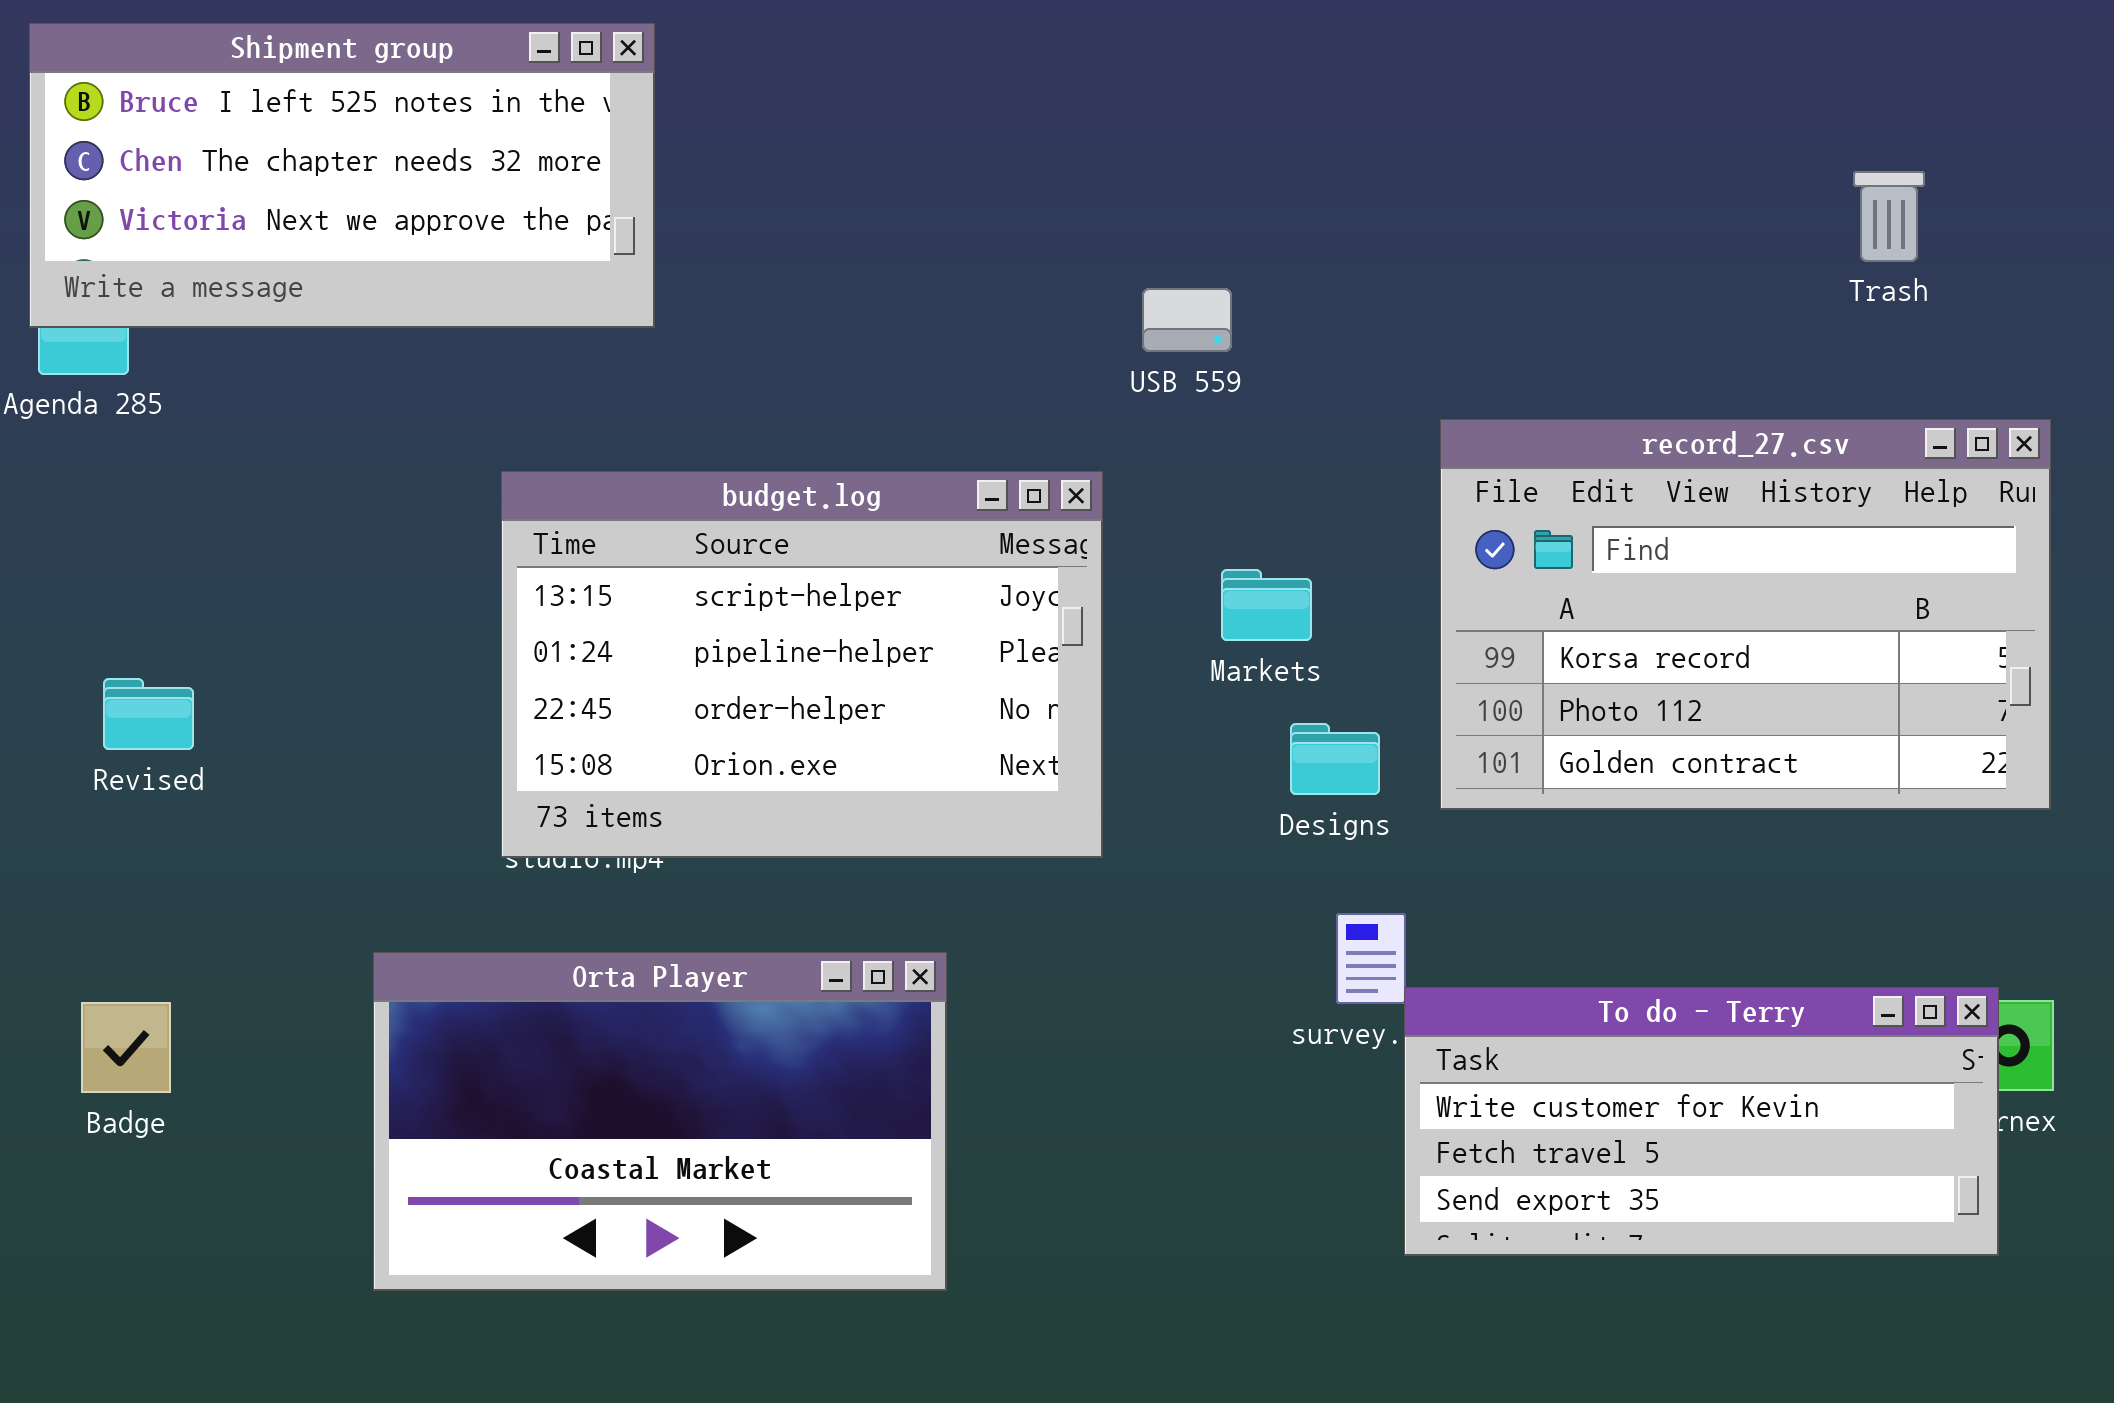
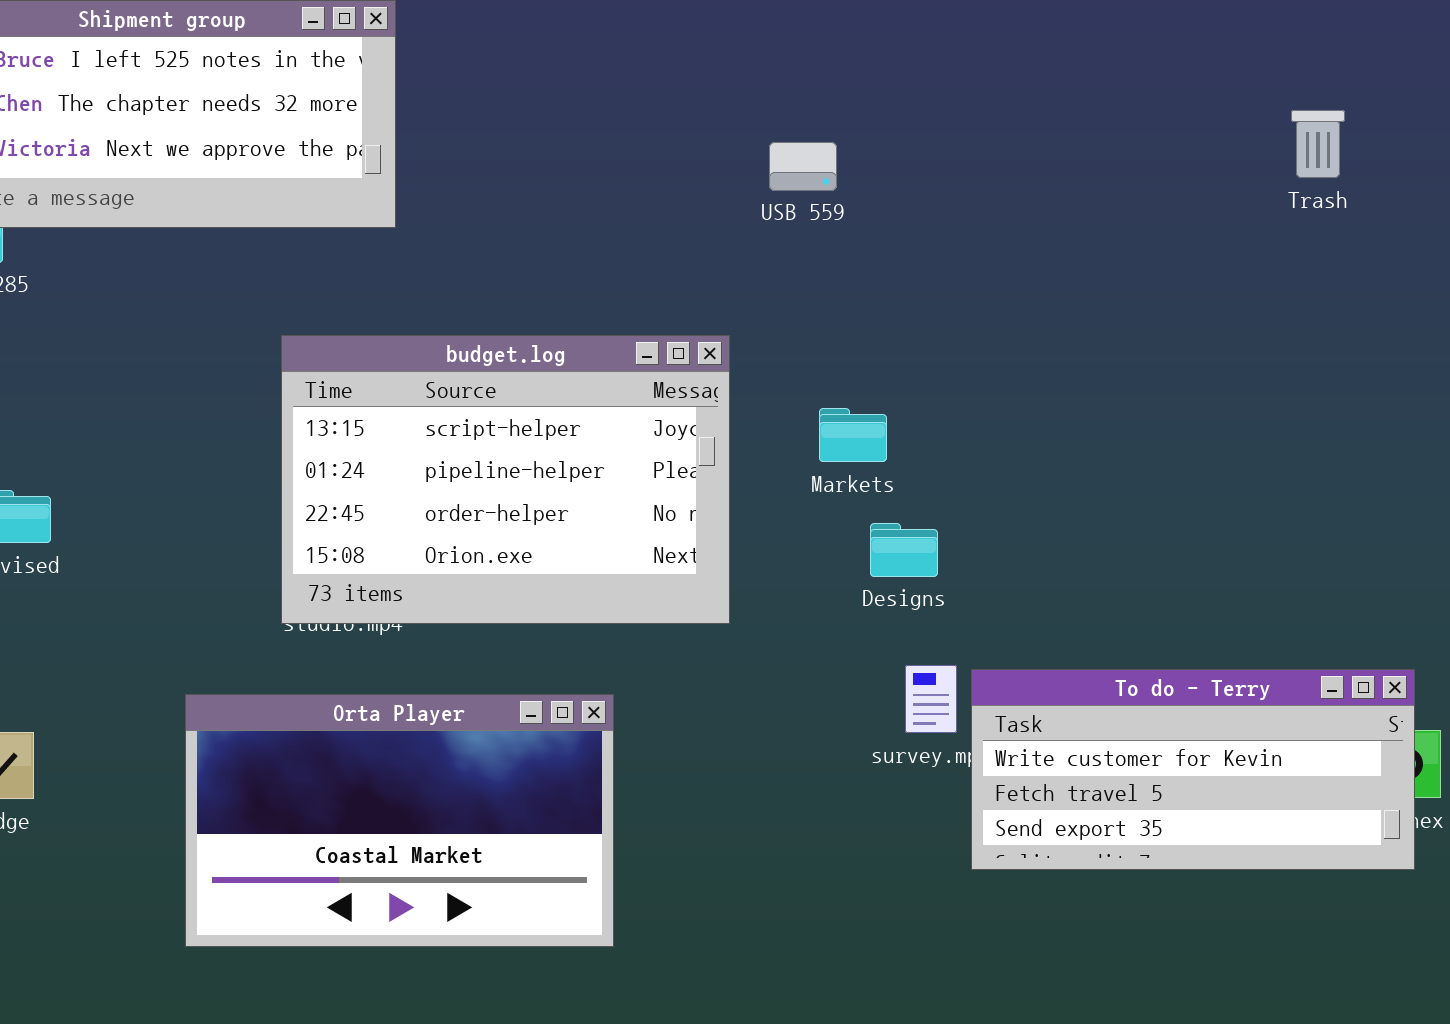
USB 559: [1142,288,1232,352] -> [769,142,837,191], moved
record_27.csv: [1440,419,2051,810] -> none, closed
To do - Terry: [1404,987,1999,1256] -> [971,669,1415,870], moved

